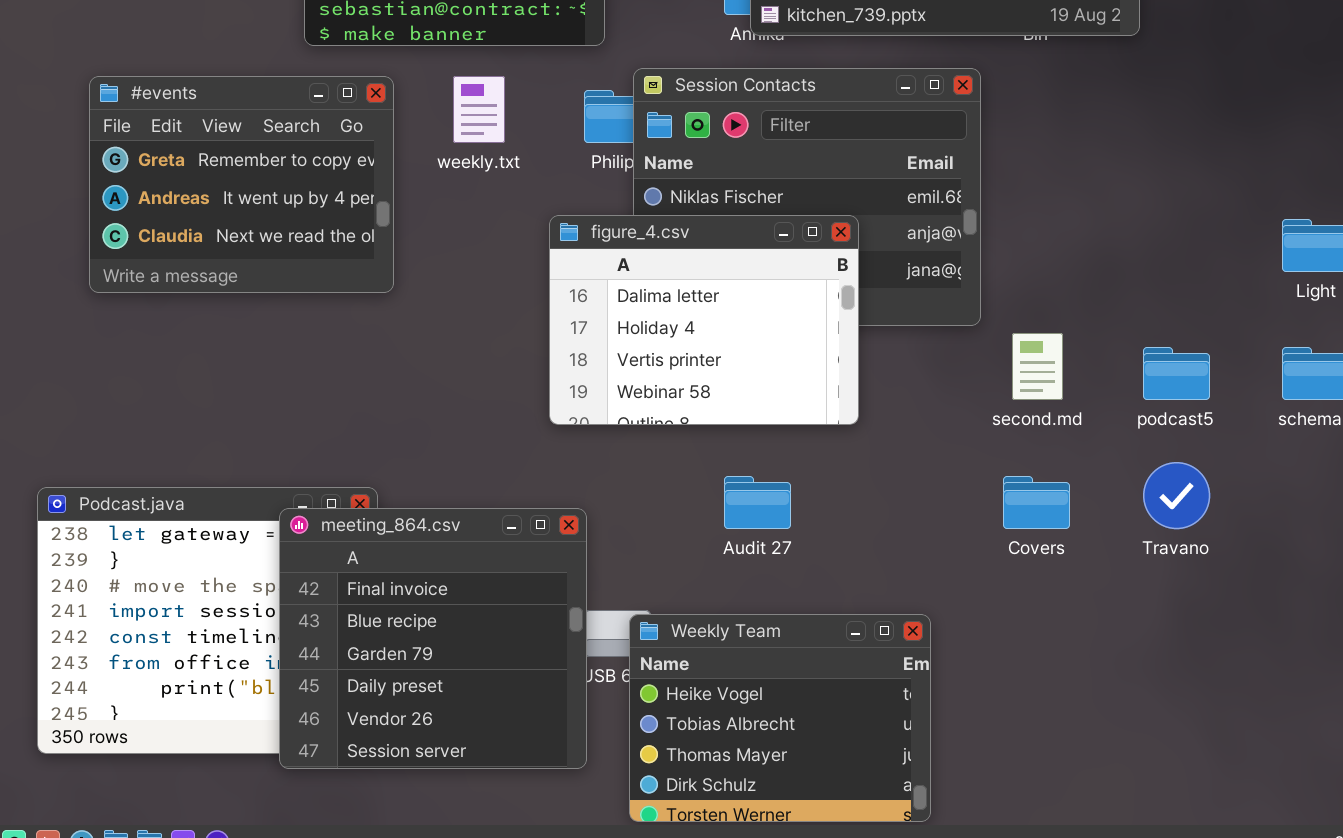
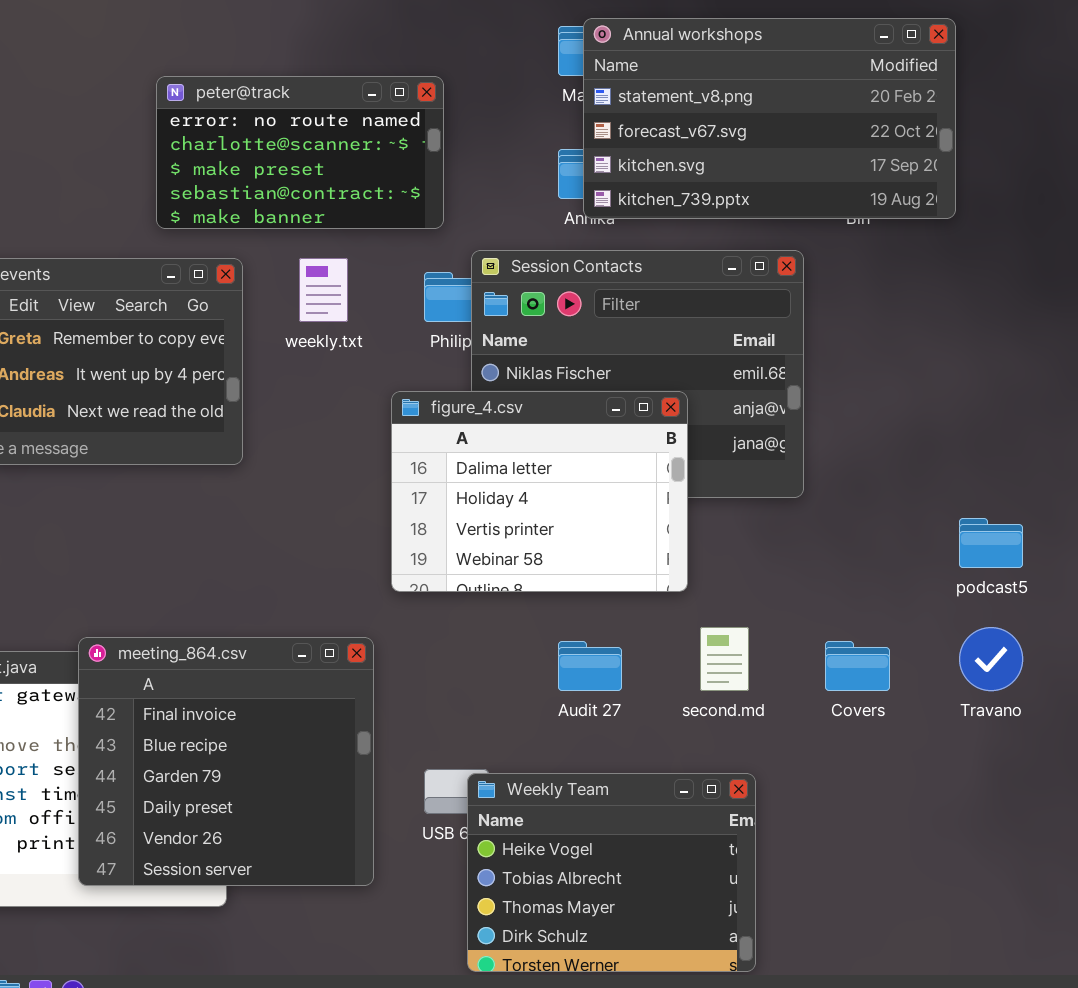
second.md: [1012,333,1063,400] -> [700,627,749,691], moved
meeting_864.csv: [279,508,587,769] -> [78,637,374,886], moved

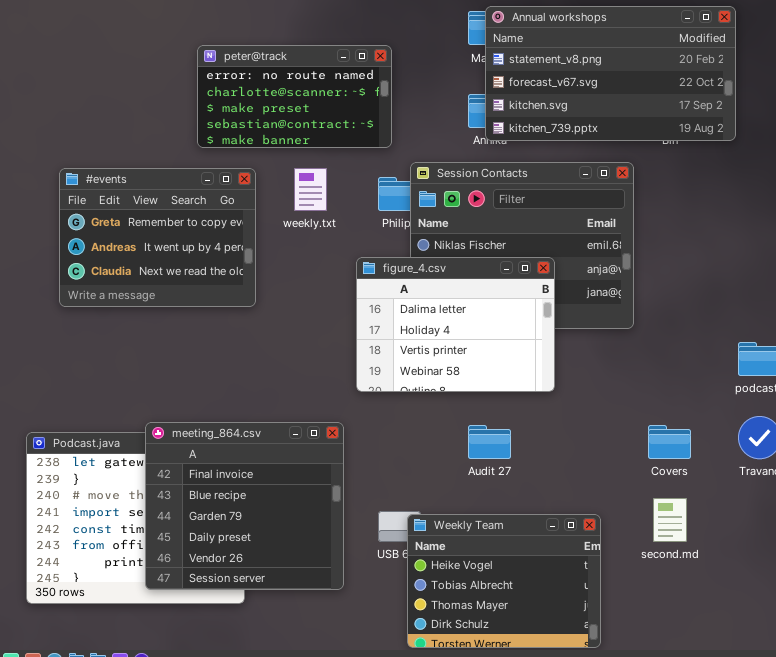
second.md: [700,627,749,691] -> [653,498,687,542], moved

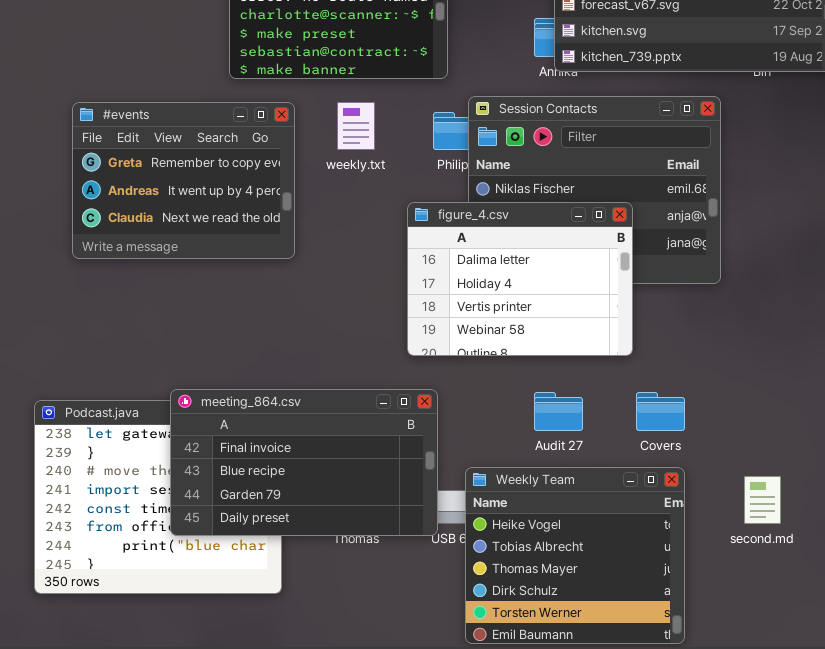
meeting_864.csv: [145,422,344,590] -> [170,389,438,536], resized
Covers: [648,425,691,459] -> [636,392,685,431], moved
Weekly Team: [407,514,601,648] -> [465,467,685,644], resized

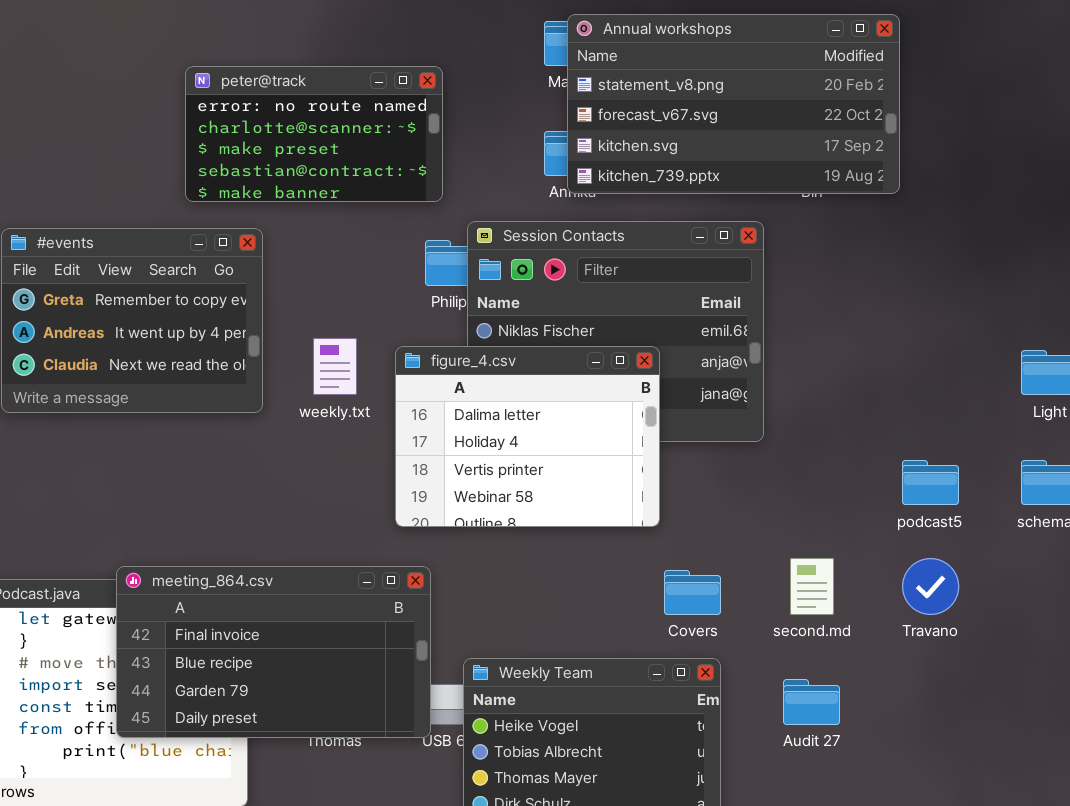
weekly.txt: [337,102,375,150] -> [313,338,357,395], moved
Audit 27: [534,392,583,431] -> [783,679,840,725], moved
second.md: [744,476,781,524] -> [790,558,834,615], moved

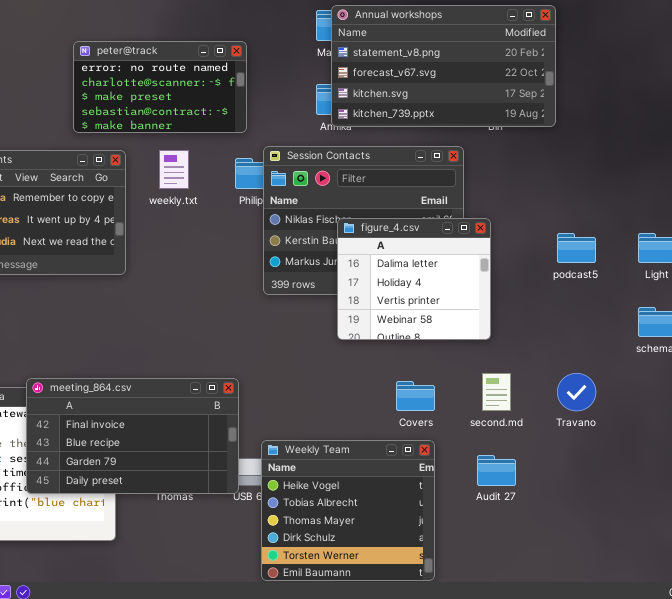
weekly.txt: [313,338,357,395] -> [159,150,189,189], moved
figure_4.csv: [395,346,660,527] -> [337,218,491,340], moved, resized
podcast5: [902,460,959,505] -> [557,233,596,263], moved

